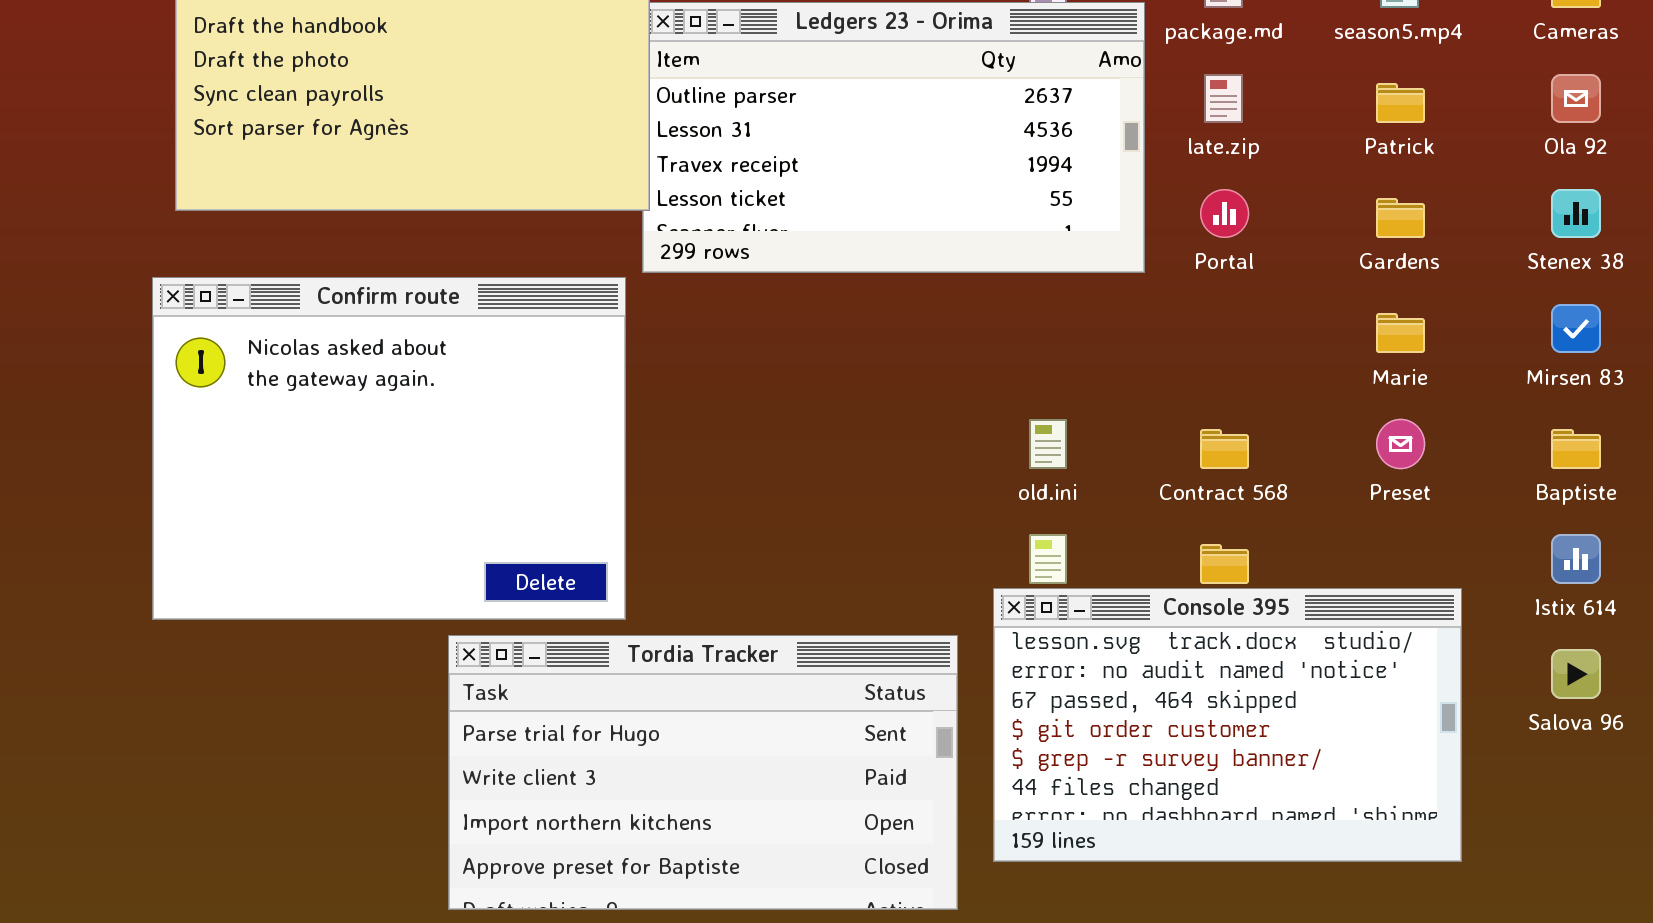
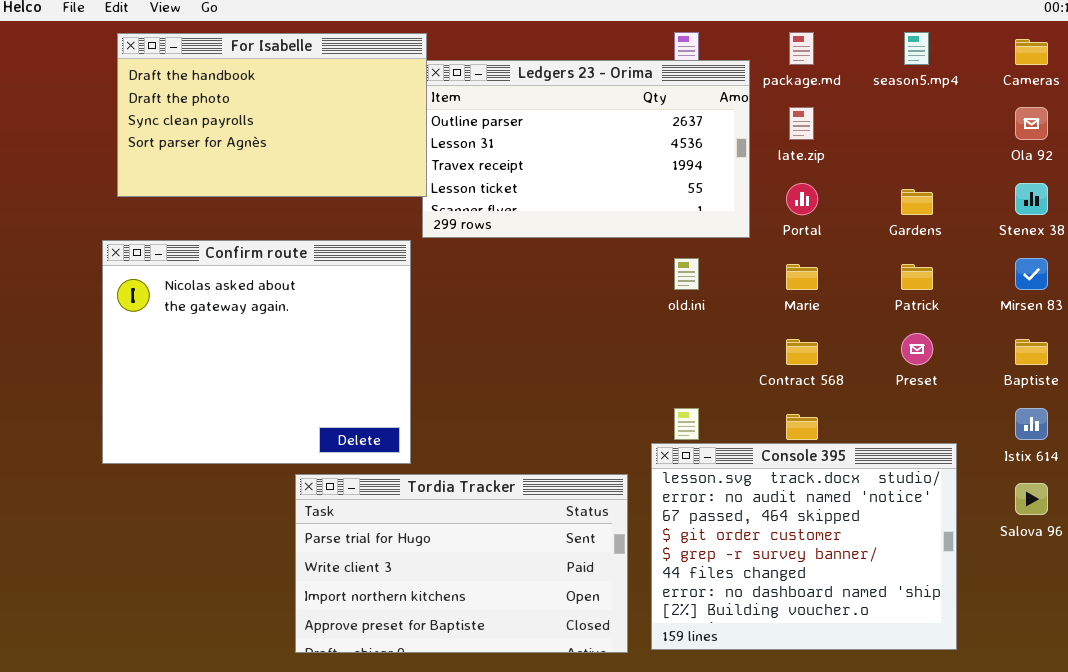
Patrick: [1376,83,1425,123] -> [901,264,933,290], moved
Marie: [1376,313,1425,353] -> [786,264,818,290], moved
old.ini: [1029,419,1067,469] -> [674,258,699,290], moved
Console 395: [993,588,1462,862] -> [651,443,957,650], resized

